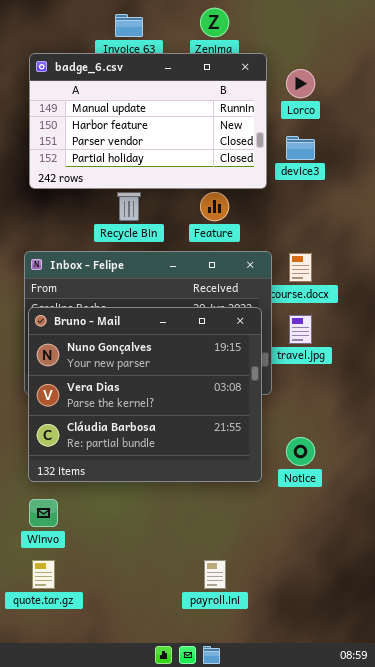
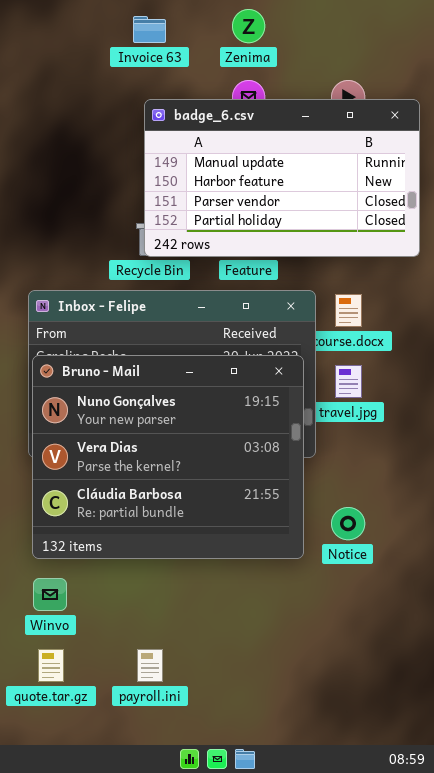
badge_6.csv: [29,53,267,189] -> [144,99,420,257], moved
payroll.ini: [204,560,226,589] -> [137,649,163,682], moved

